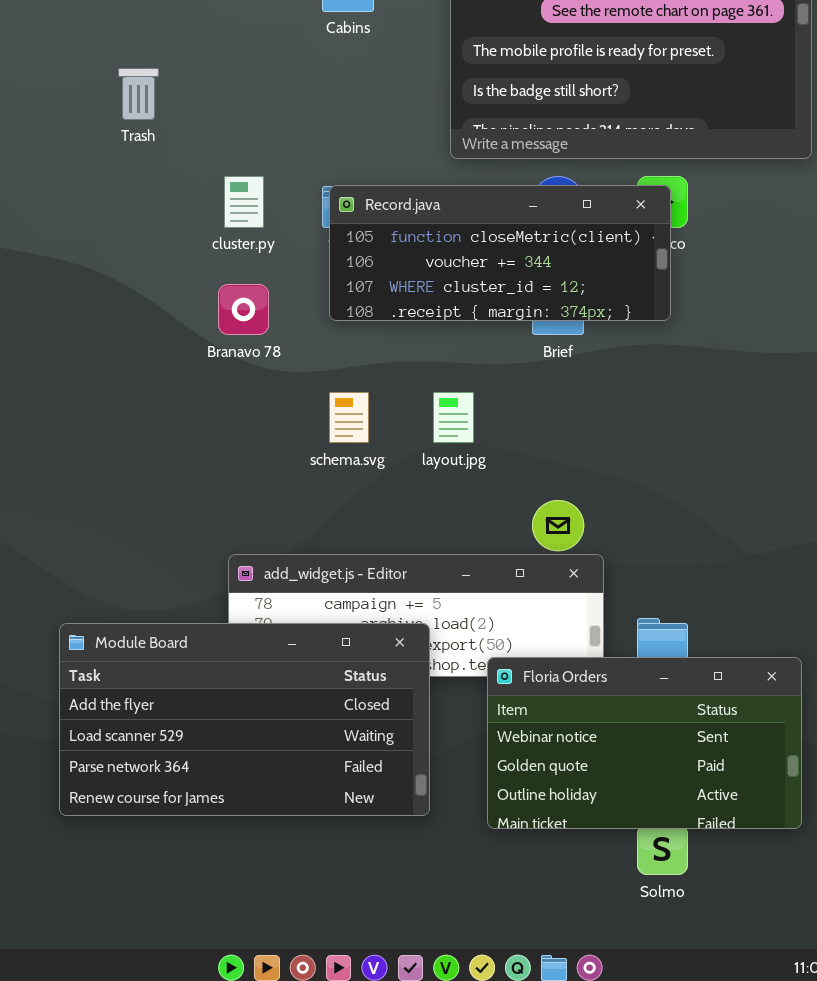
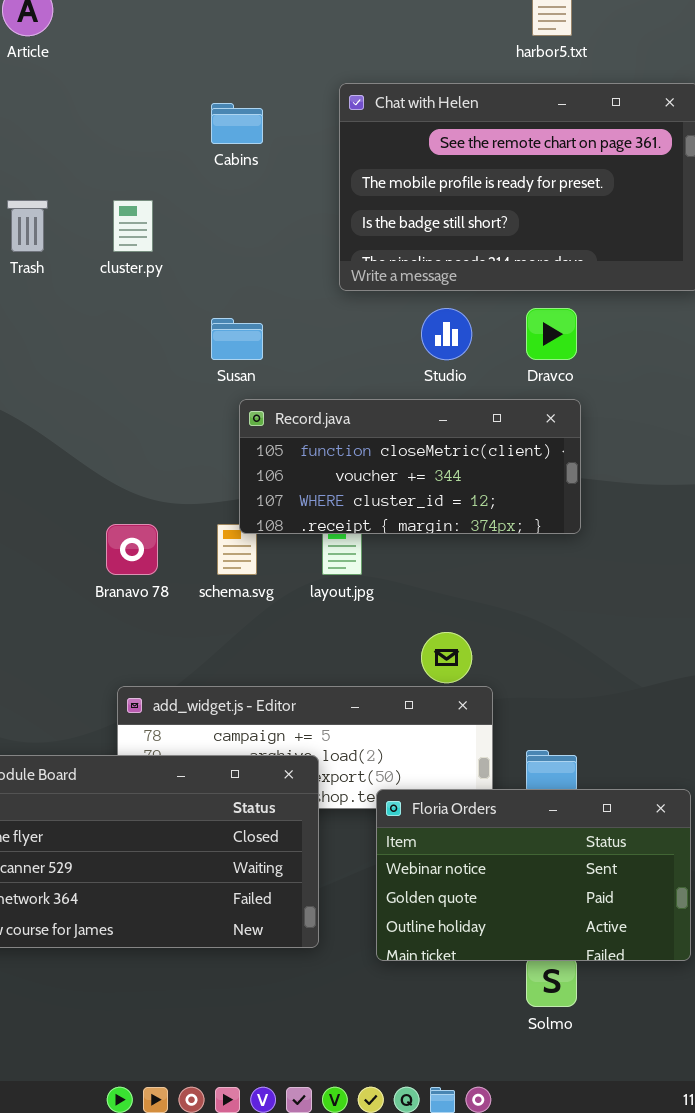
cluster.py: [224,176,264,228] -> [113,200,153,252], moved
Record.java: [329,185,671,321] -> [239,399,581,534], moved
Branavo 78: [218,284,269,335] -> [106,524,158,575], moved

